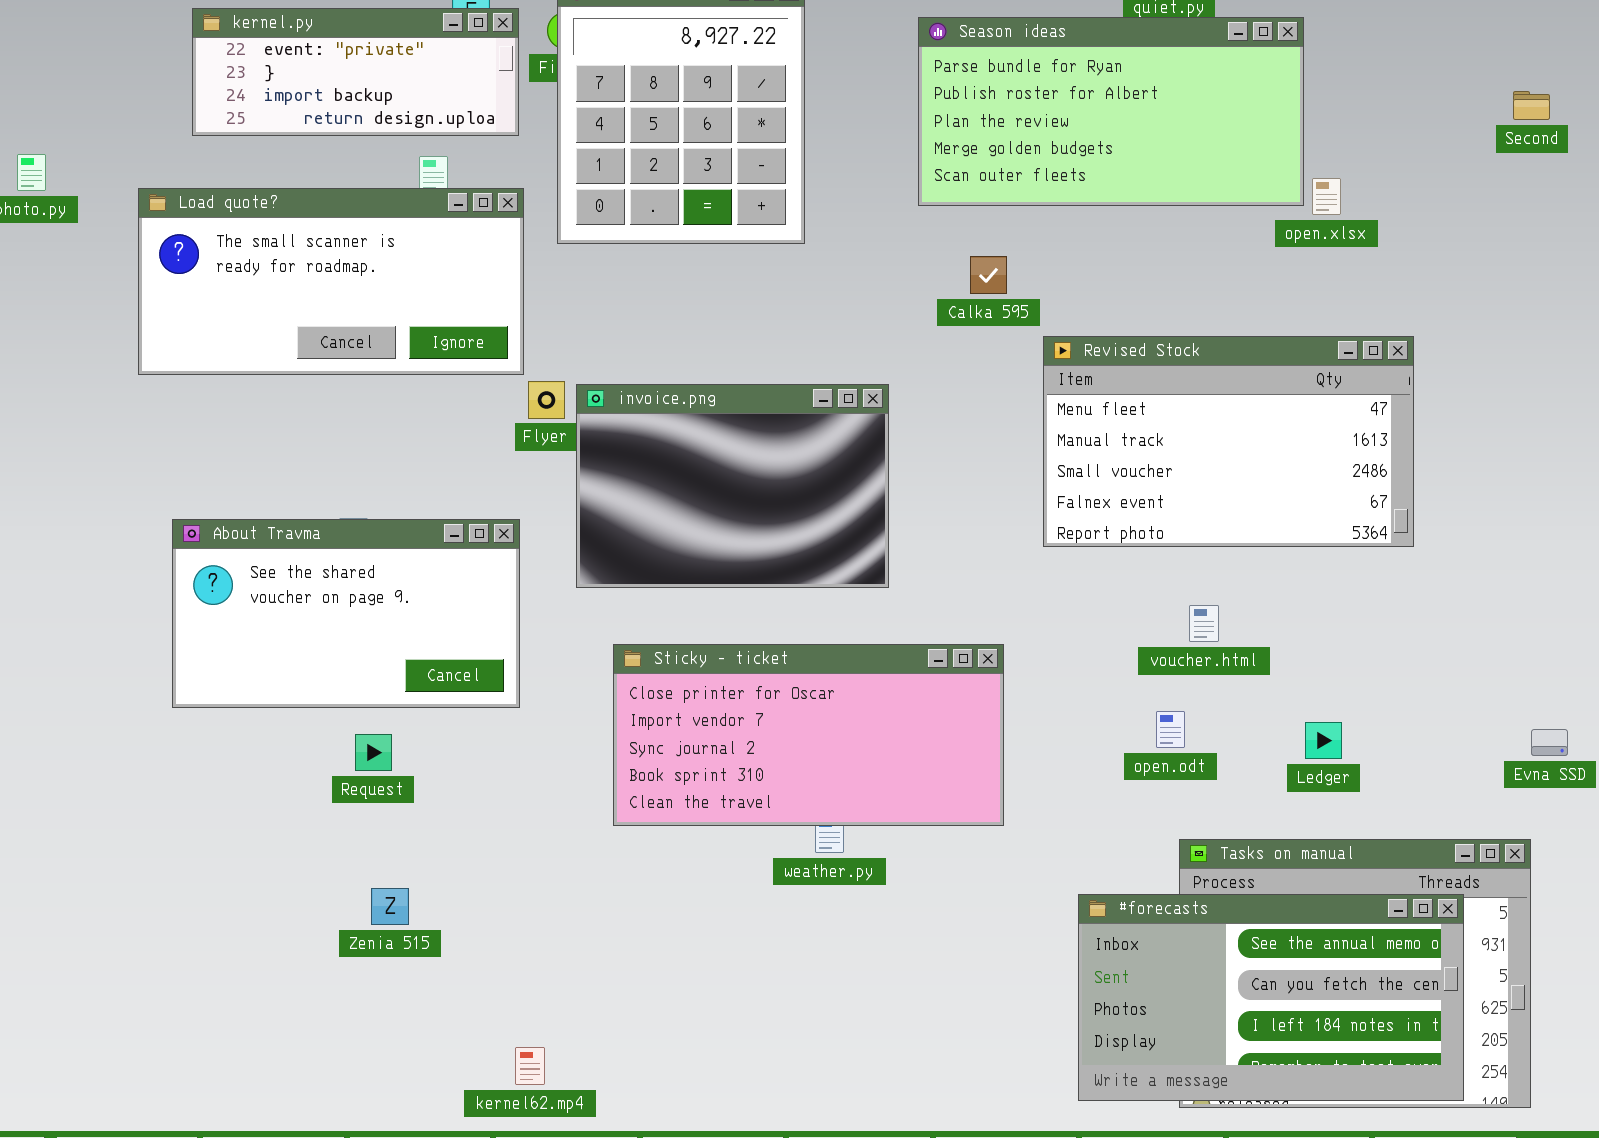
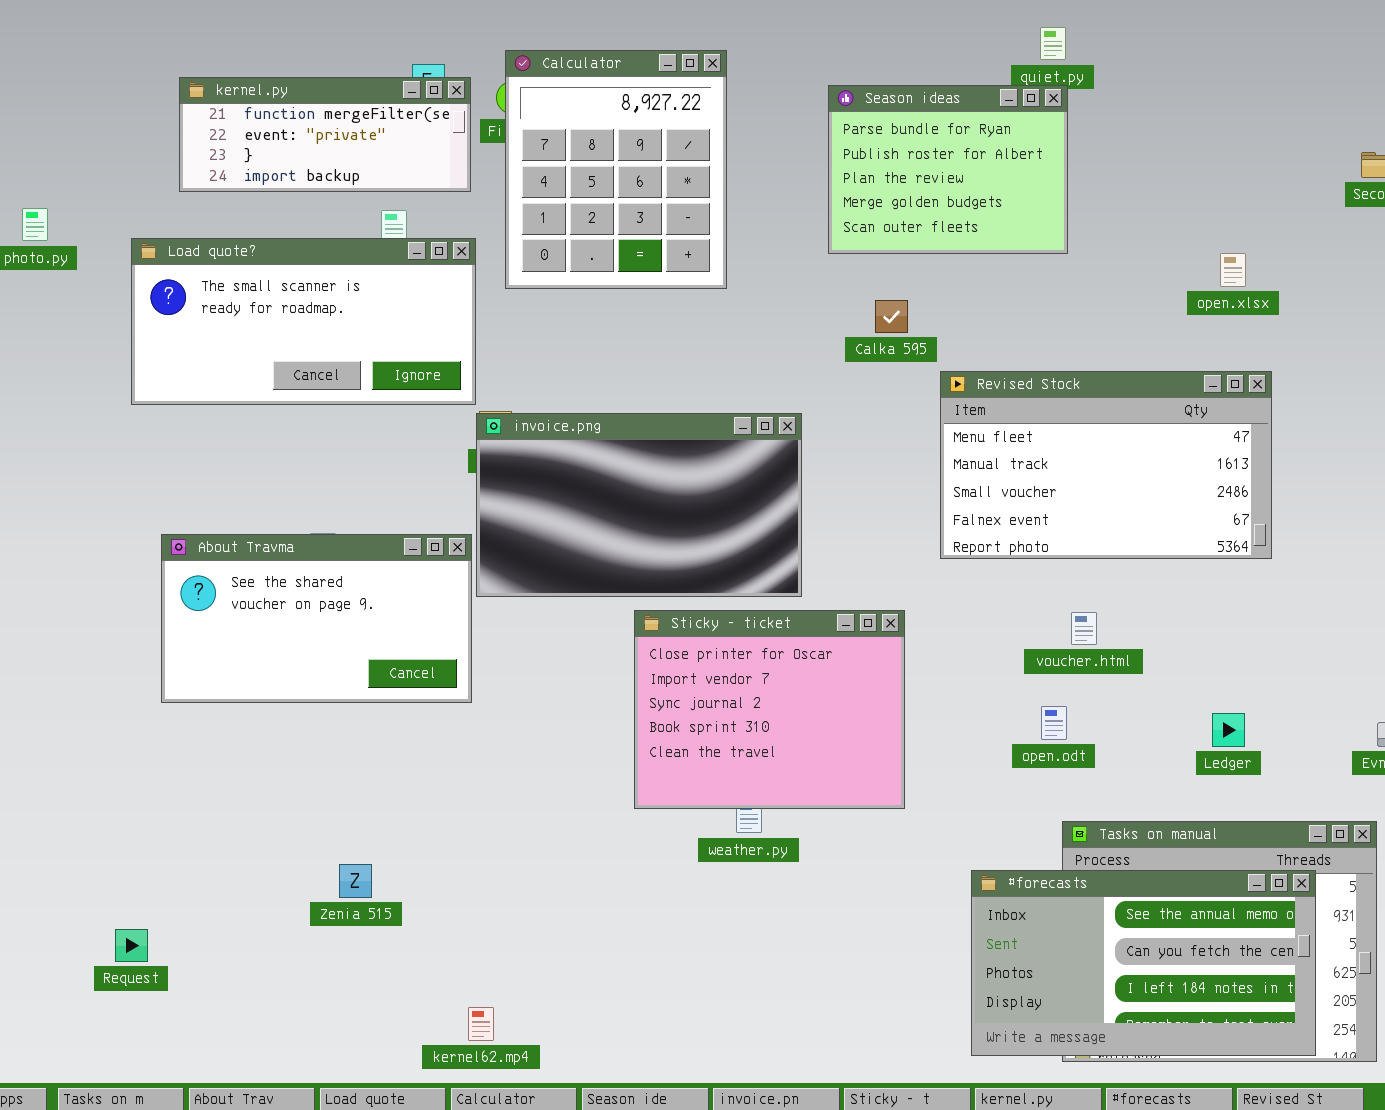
kernel.py: [192,8,519,136] -> [179,77,471,192], scrolled up 1 row
Season ideas: [918,17,1304,206] -> [828,85,1068,254], resized
open.xlsx: [1312,178,1341,215] -> [1220,253,1246,287], moved
invoice.png: [576,384,889,588] -> [476,413,802,597], resized
Sticky - ticket: [613,644,1004,826] -> [634,610,905,809], resized
Ledger: [1305,722,1342,759] -> [1212,713,1245,747], moved
Request: [355,734,392,771] -> [115,929,148,962], moved

